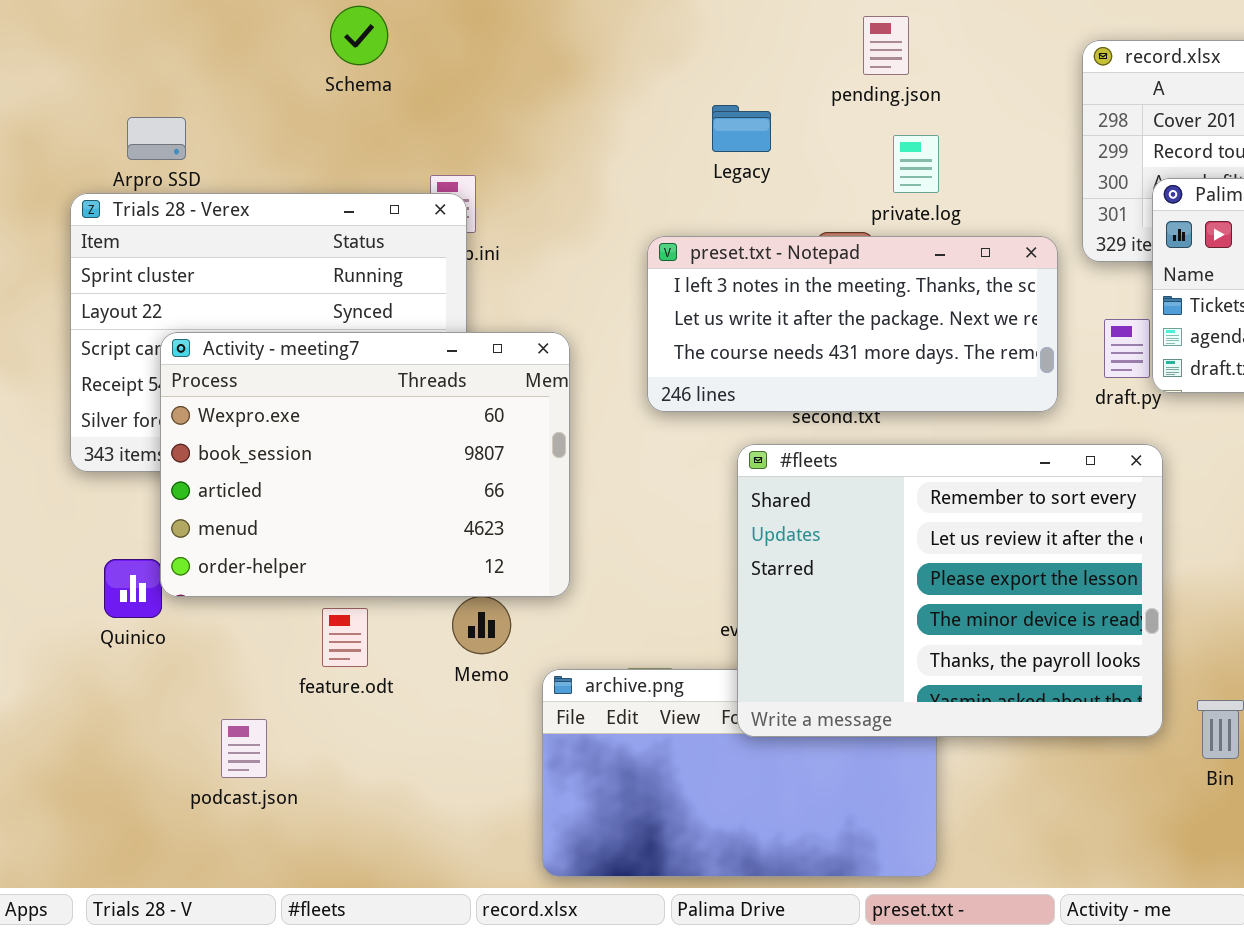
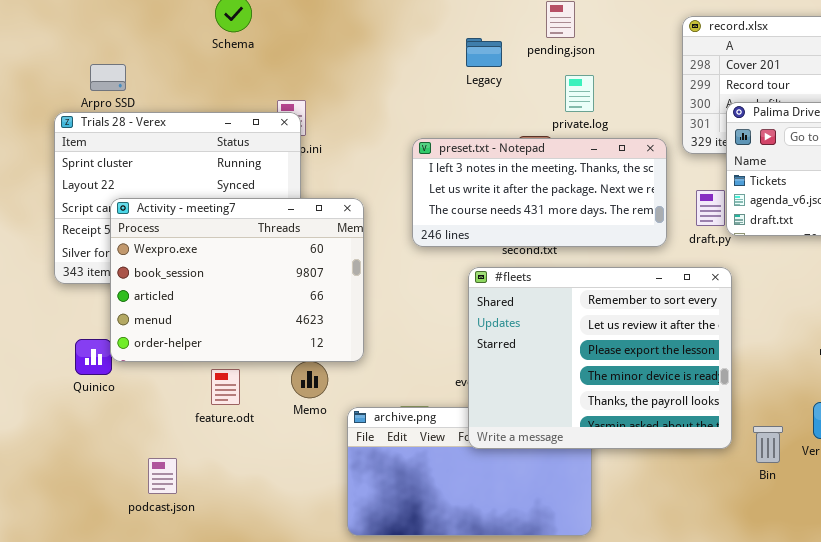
Legacy: [712,105,771,152] -> [466,38,502,67], moved
podcast.json: [221,719,267,778] -> [148,458,177,494], moved

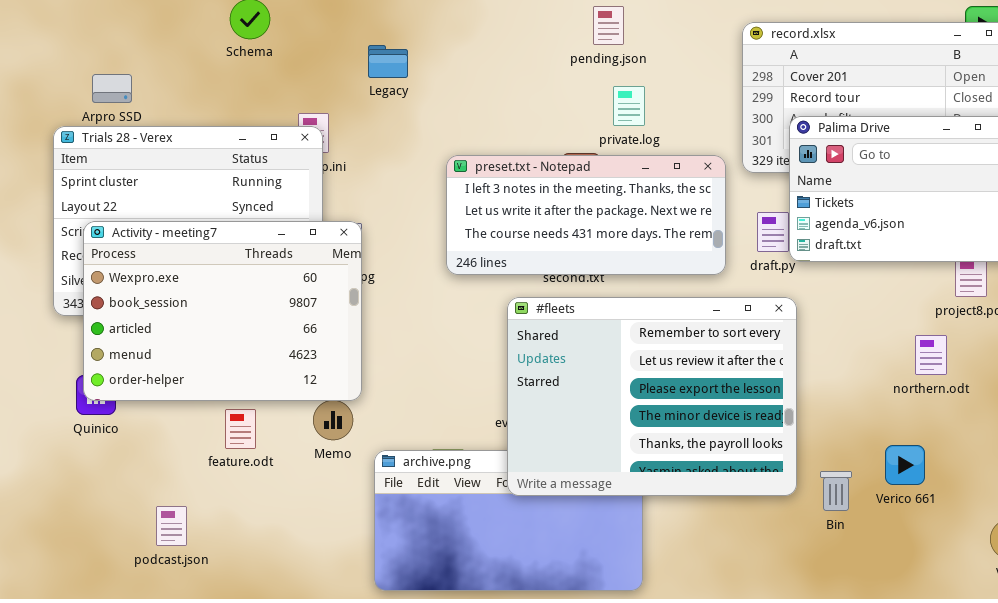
Legacy: [466,38,502,67] -> [368,45,408,78], moved
Activity - meeting7: [110,198,364,362] -> [83,221,362,401], moved

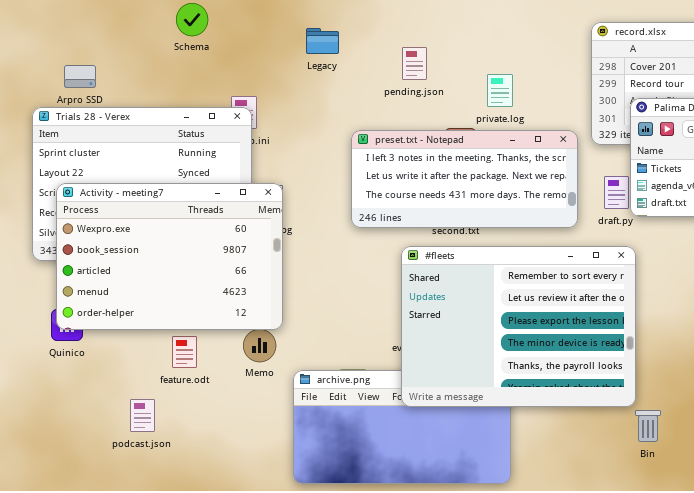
pending.json: [593,6,624,45] -> [402,47,427,80], moved
Legacy: [368,45,408,78] -> [306,28,339,54], moved
Bin: [820,471,852,511] -> [635,410,661,442], moved
podcast.json: [156,506,187,546] -> [130,399,155,432], moved

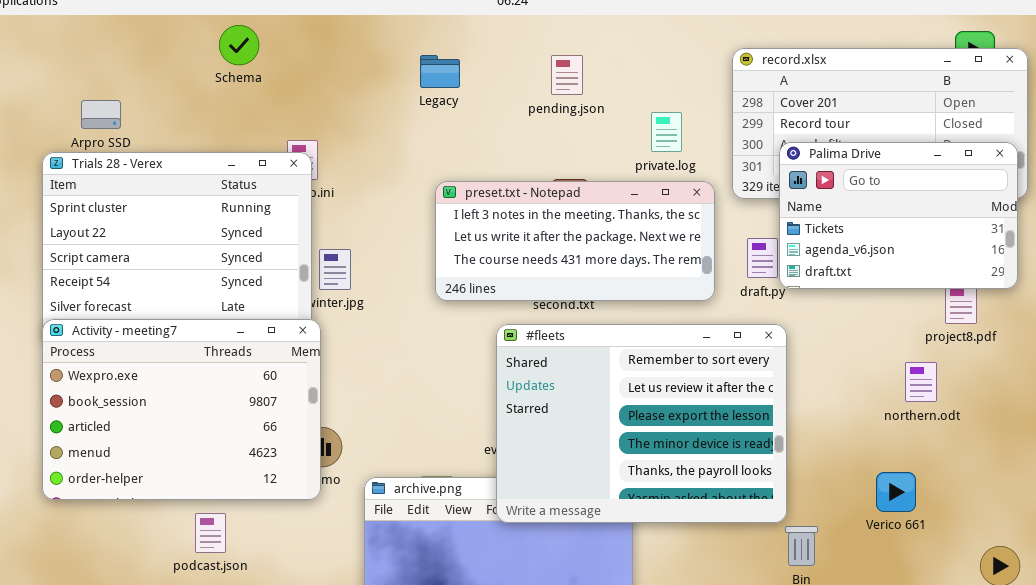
Legacy: [306,28,339,54] -> [420,55,460,88], moved
pending.json: [402,47,427,80] -> [551,55,583,95], moved
private.log: [487,74,513,107] -> [651,112,682,152], moved
Activity - meeting7: [56,183,283,330] -> [42,319,321,500], moved
podcast.json: [130,399,155,432] -> [195,513,226,553], moved

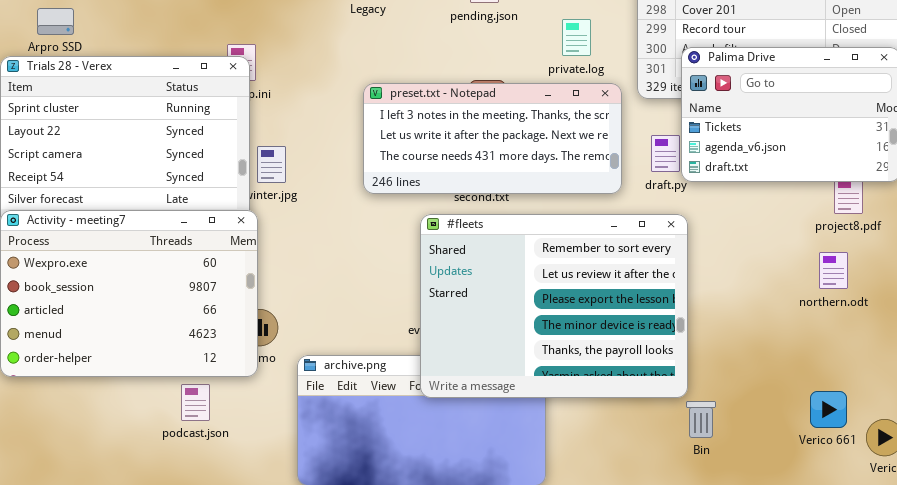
northern.odt: [905,362,937,402] -> [819,252,848,289], moved
Verico 661: [876,472,916,512] -> [810,391,847,428], moved
podcast.json: [195,513,226,553] -> [181,384,210,421], moved

